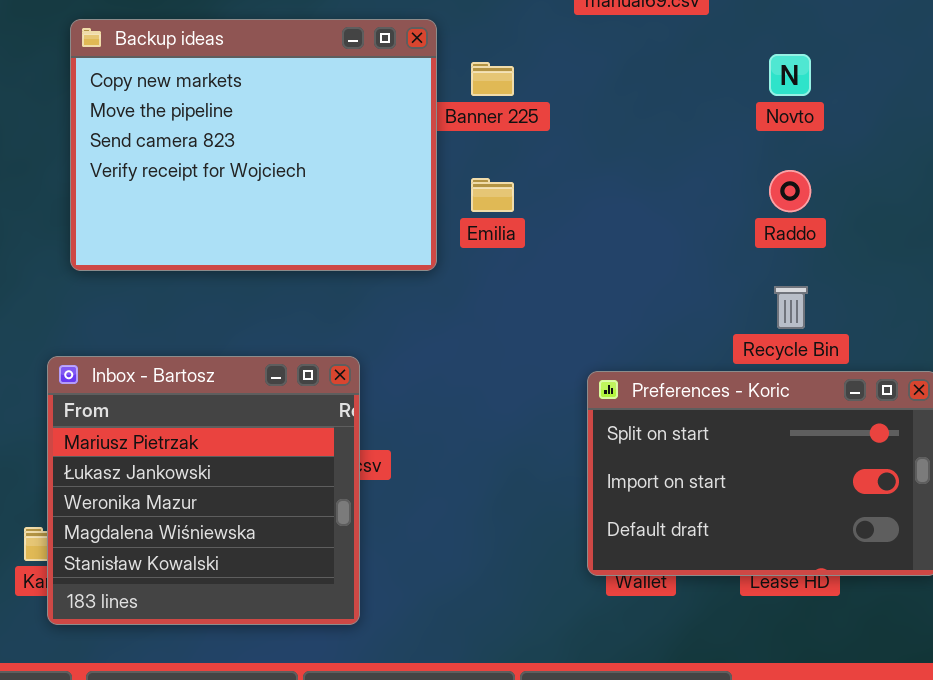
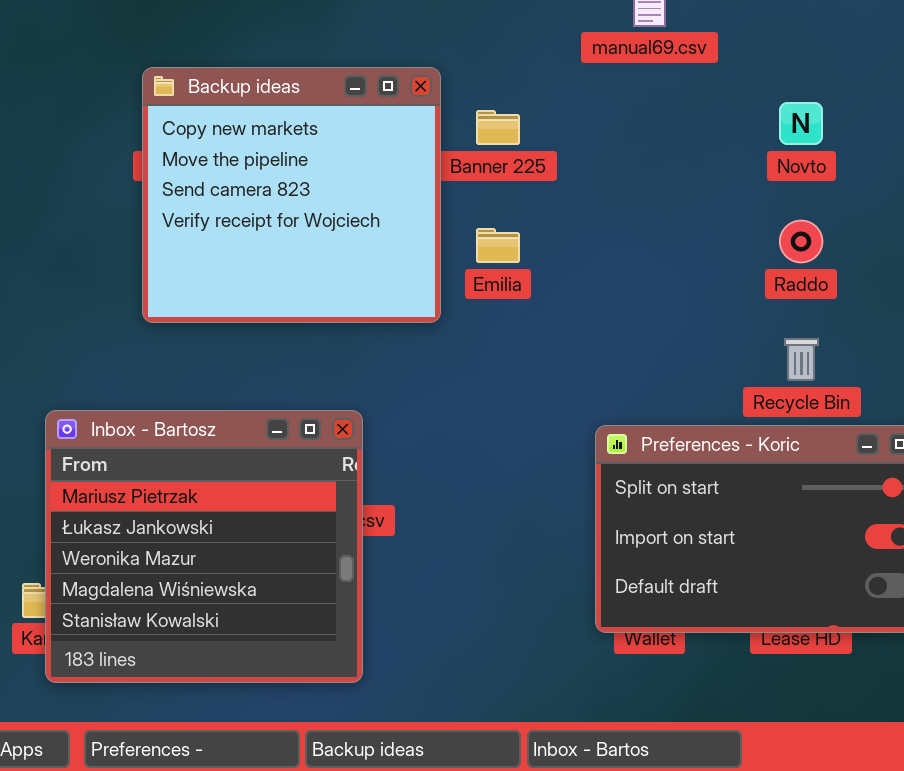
Backup ideas: [70,19,437,271] -> [142,67,441,323], resized

